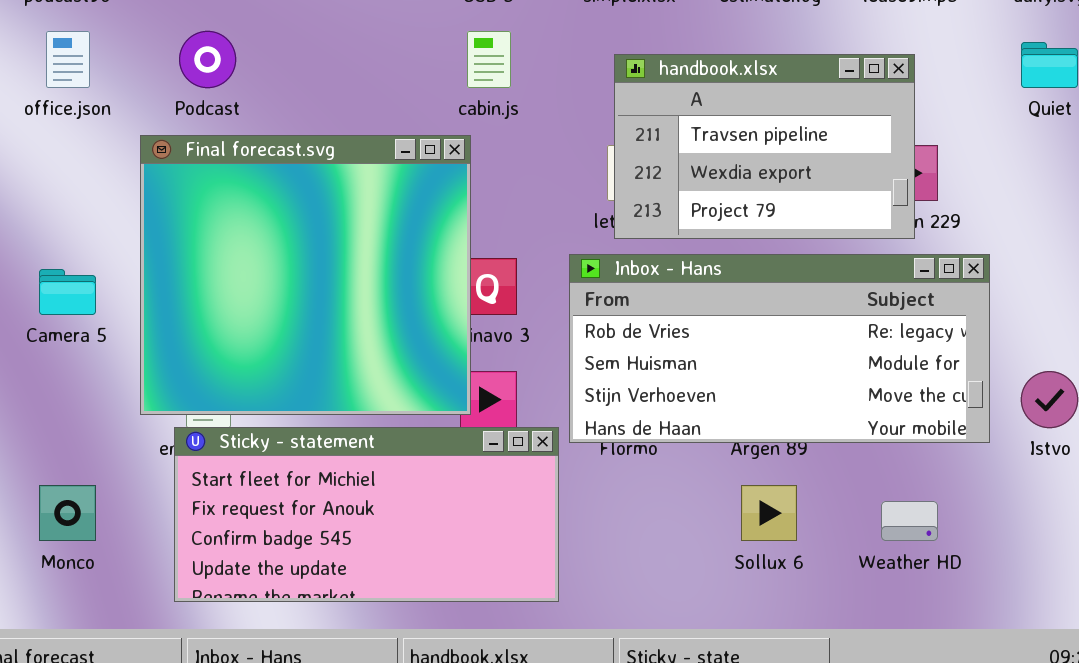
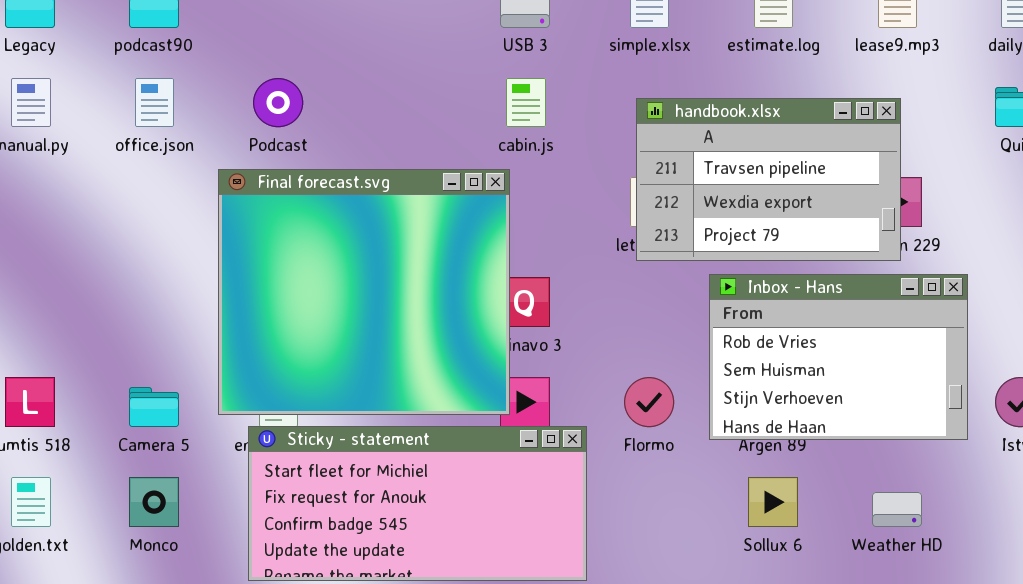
Inbox - Hans: [569,254,990,443] -> [709,274,968,440], resized
Camera 5: [39,269,96,315] -> [129,387,179,427], moved

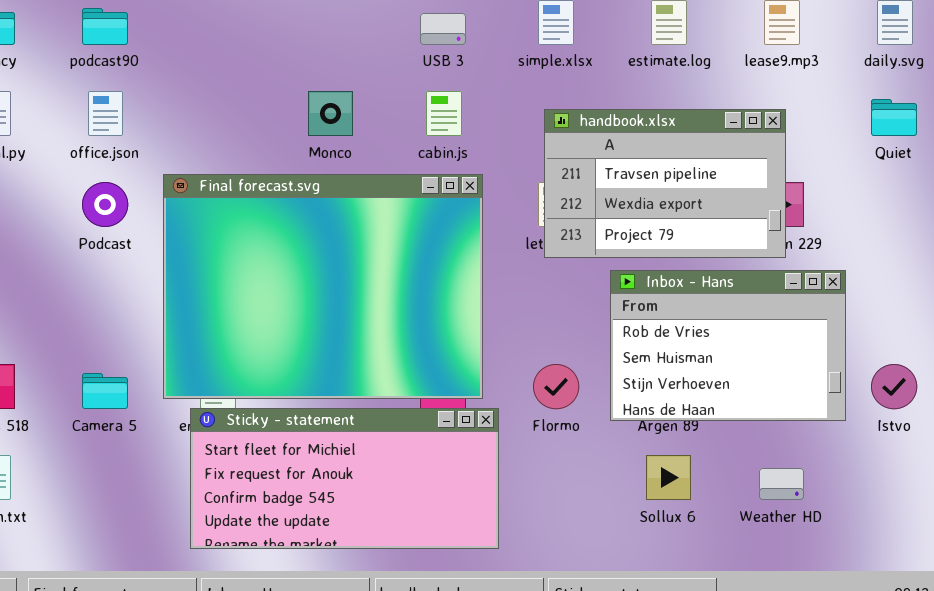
Podcast: [253,78,303,127] -> [82,182,128,227], moved
Final forecast.svg: [218,169,510,415] -> [163,174,483,399], resized
Monco: [129,477,179,527] -> [308,91,353,136], moved

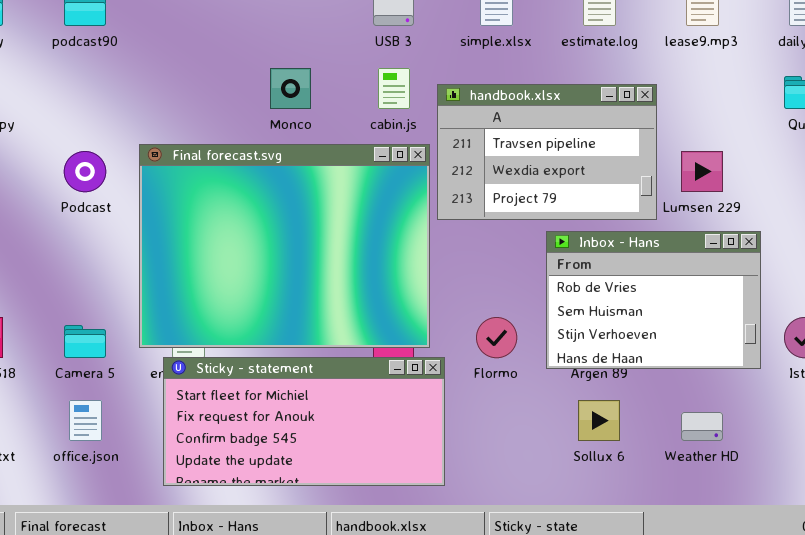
office.json: [88,91,123,136] -> [69,400,102,441], moved
handbook.xlsx: [544,109,786,258] -> [437,84,657,220], moved

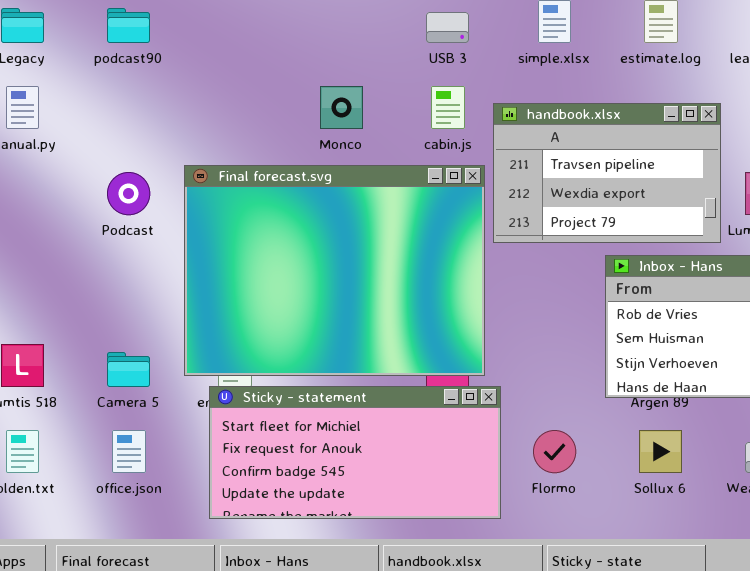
Flormo: [476,317,517,358] -> [533,430,576,473], moved

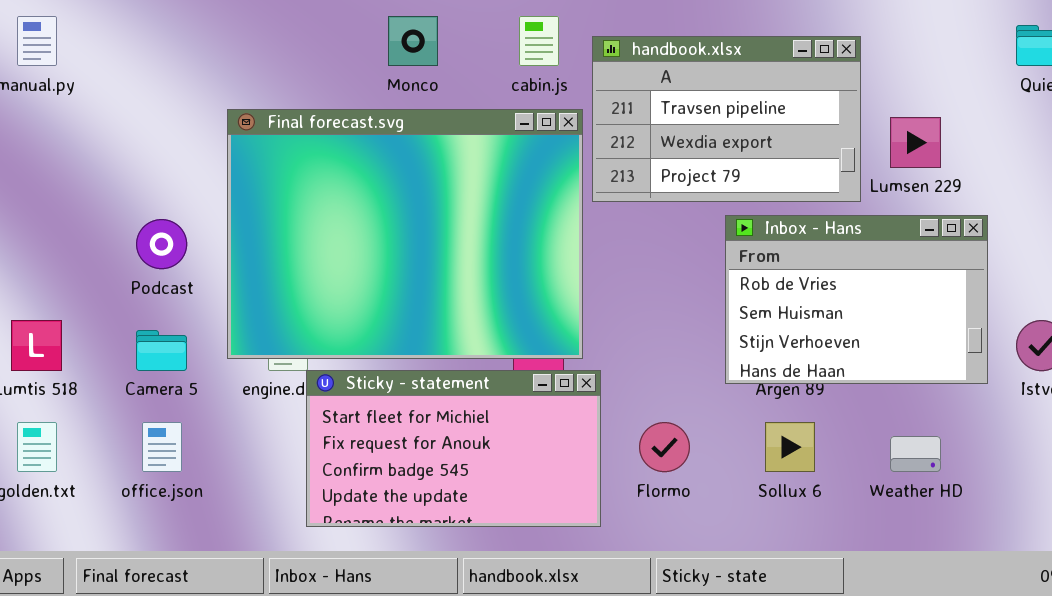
Podcast: [107,172,150,215] -> [136,219,187,269], moved
Sticky - statement: [209,386,501,519] -> [306,370,601,527], resized

